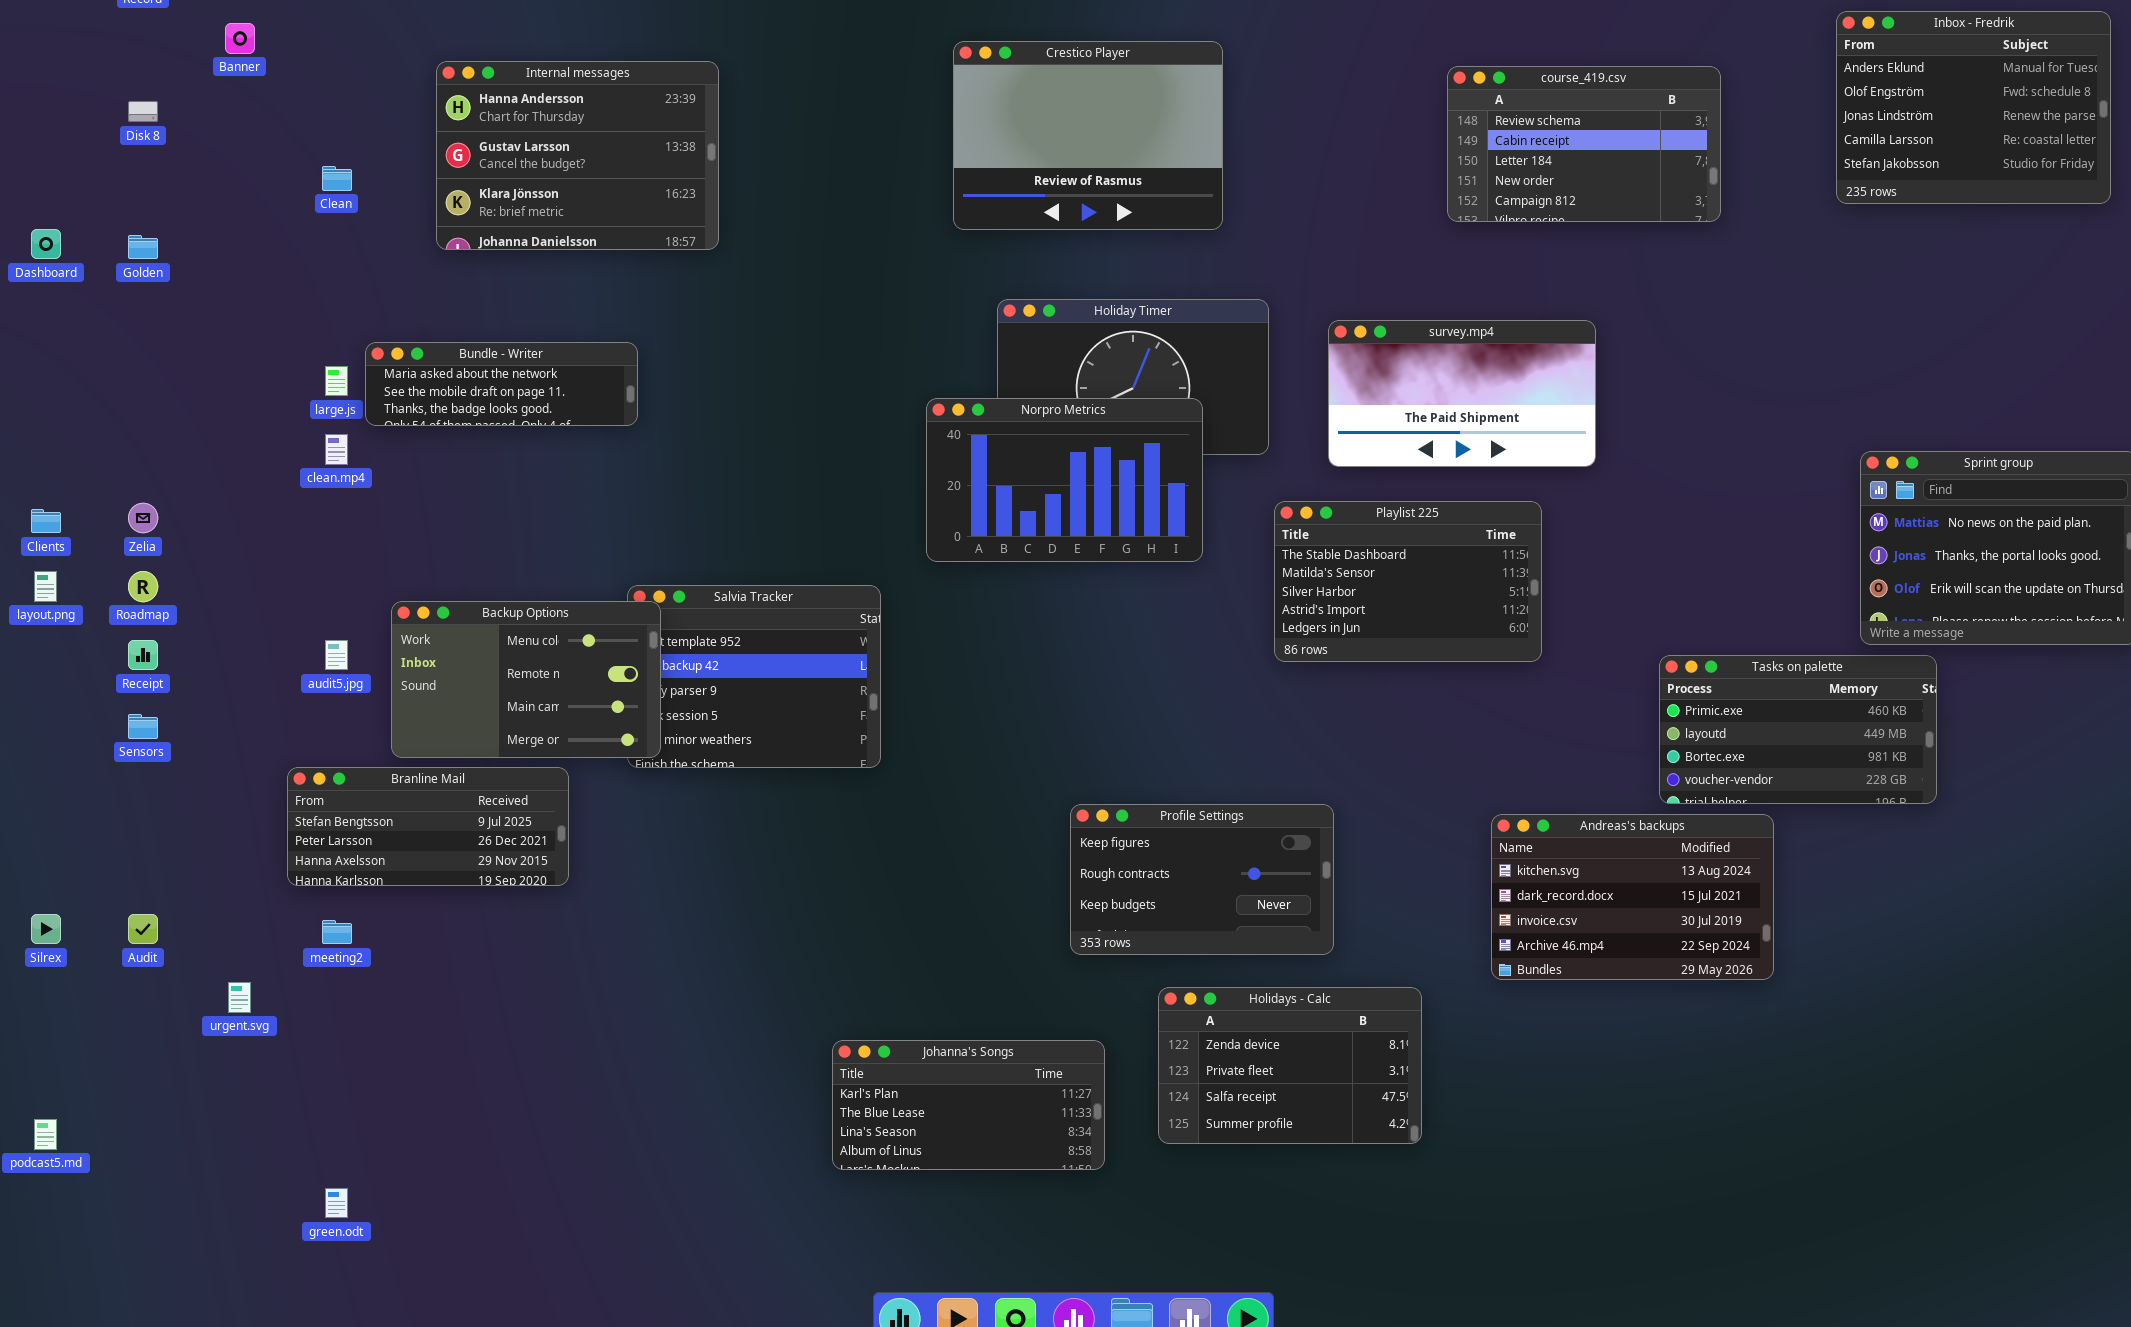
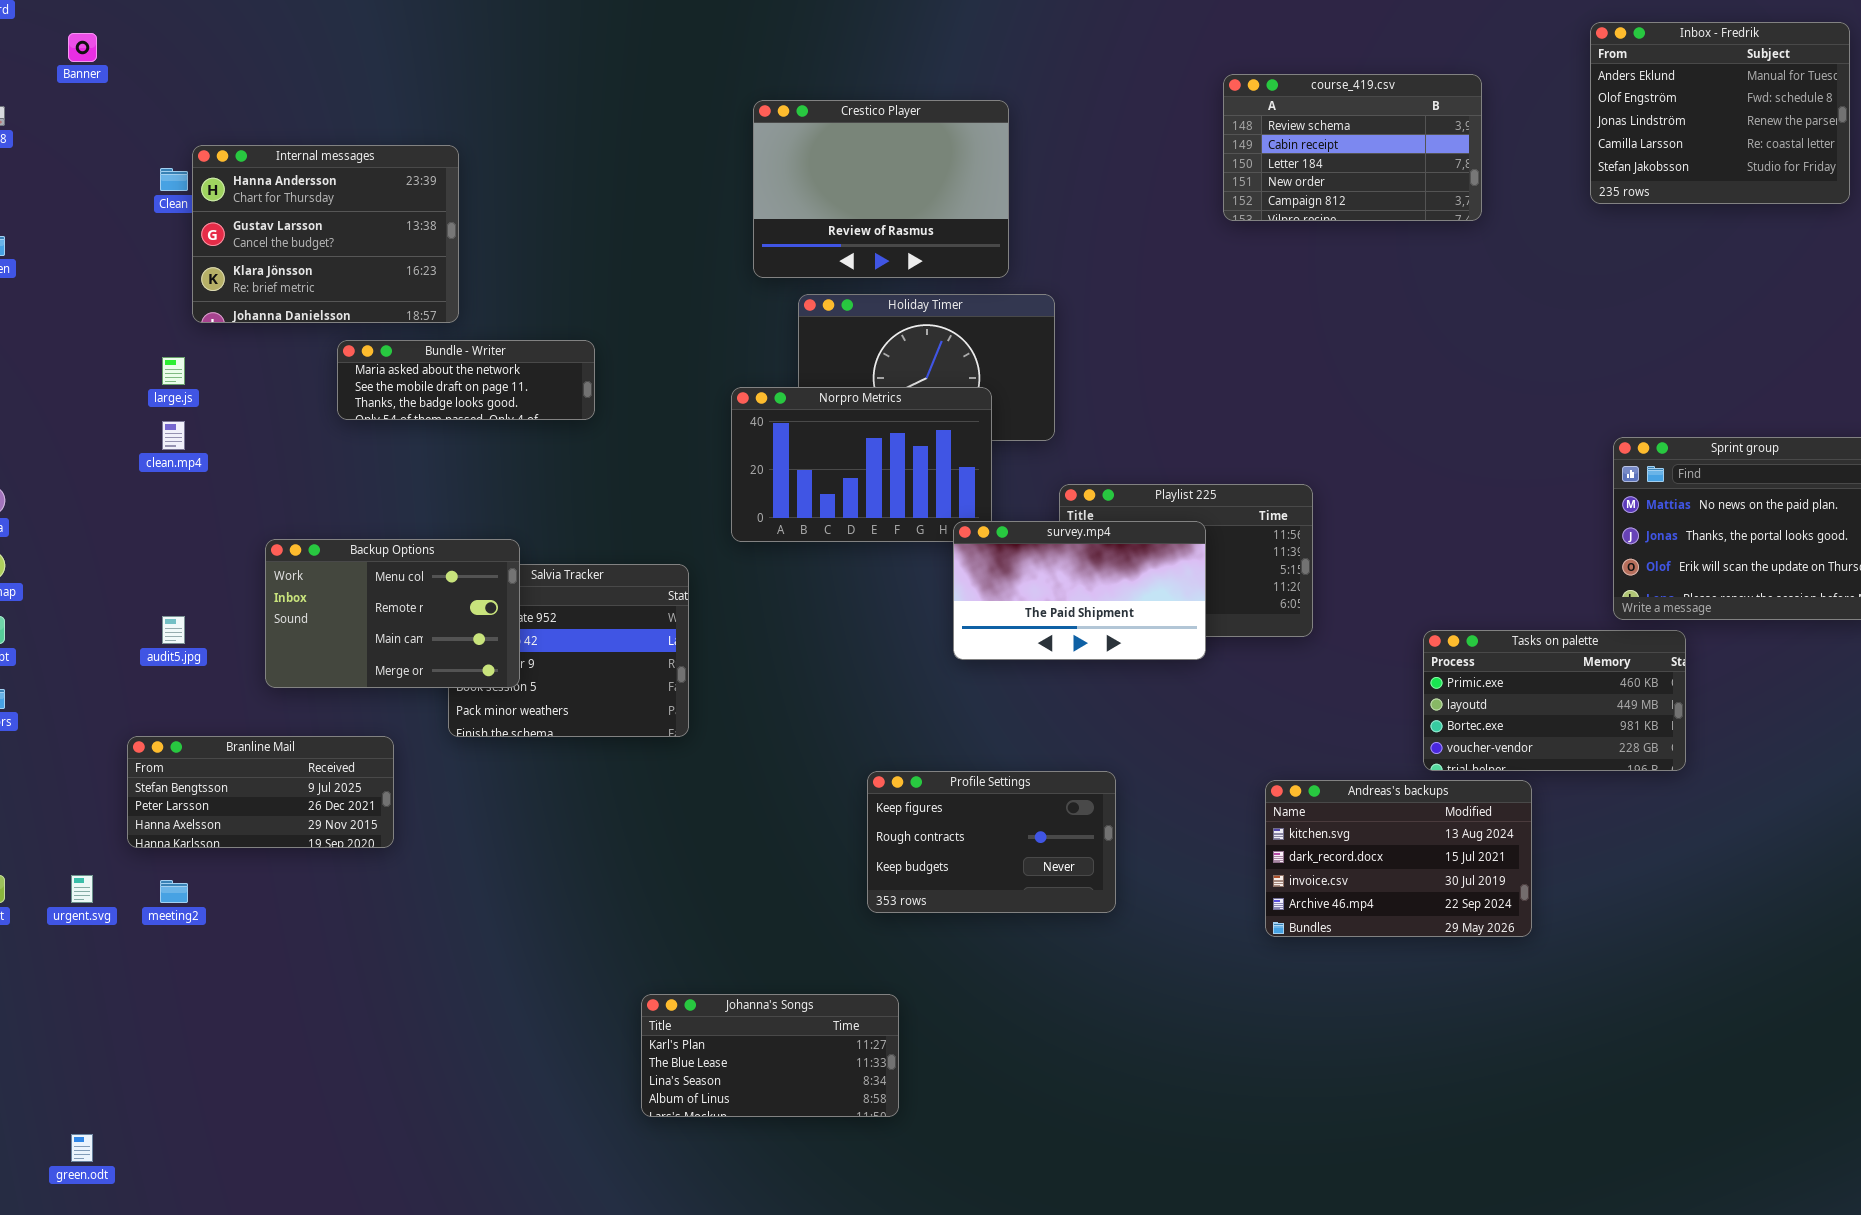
Crestico Player: [953,41,1223,230] -> [753,100,1009,278], moved
Internal messages: [436,61,719,250] -> [192,145,459,323], moved
survey.mp4: [1328,320,1596,467] -> [953,521,1206,660], moved
Bundle - Writer: [365,342,638,426] -> [337,340,595,420], moved
Backup Options: [391,601,661,758] -> [265,539,520,688], moved
urgent.svg: [228,982,251,1013] -> [71,875,93,903], moved
Holidays - Calc: [1158,987,1422,1144] -> none, closed
green.odt: [325,1188,348,1218] -> [71,1134,93,1162], moved

